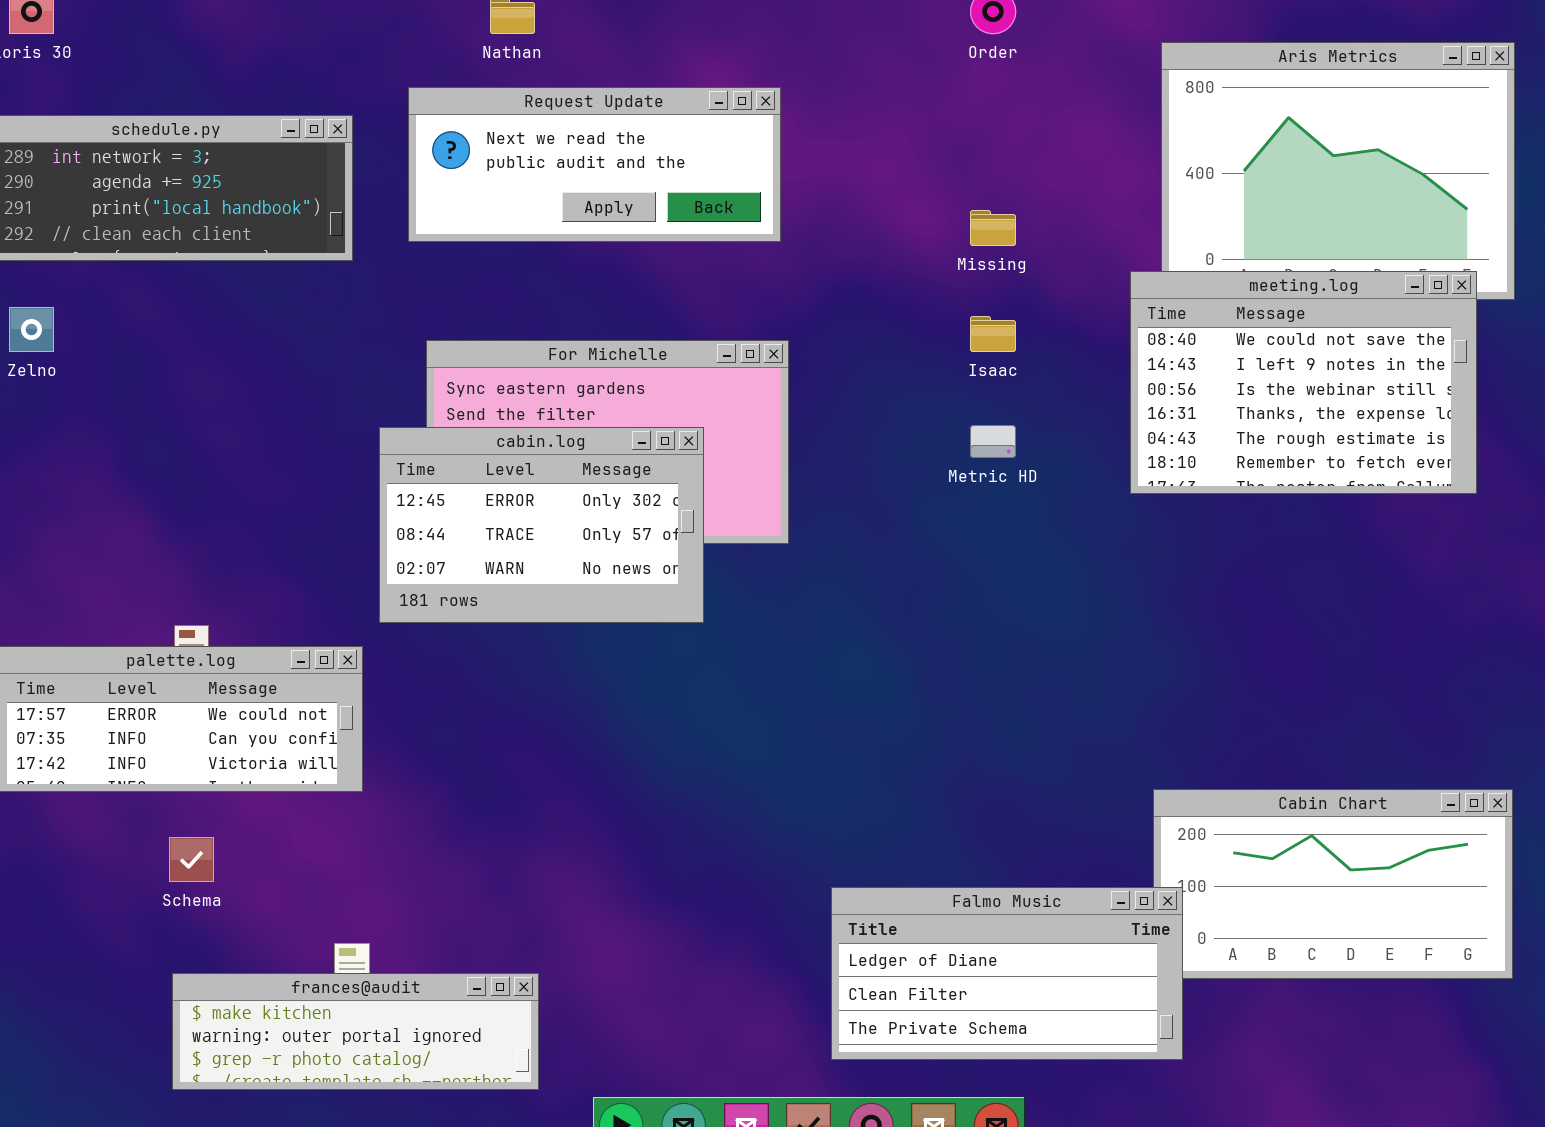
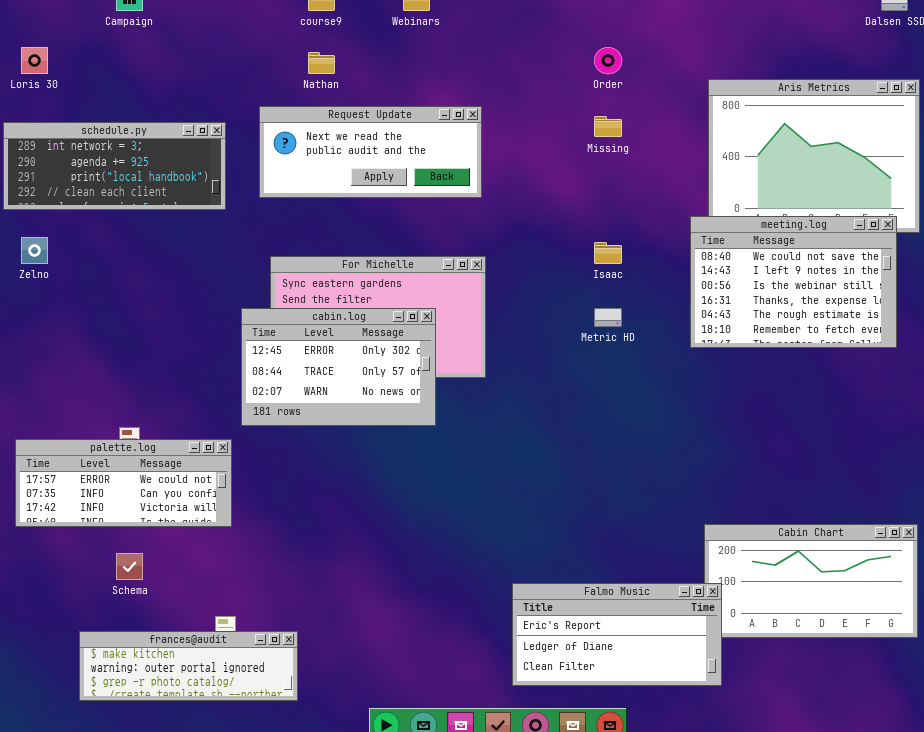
Missing: [970,210,1016,246] -> [594,116,622,137], moved
Falmo Music: [831,887,1183,1060] -> [512,583,722,686], scrolled up 1 row
frances@audit: [172,973,539,1090] -> [79,631,298,701], moved

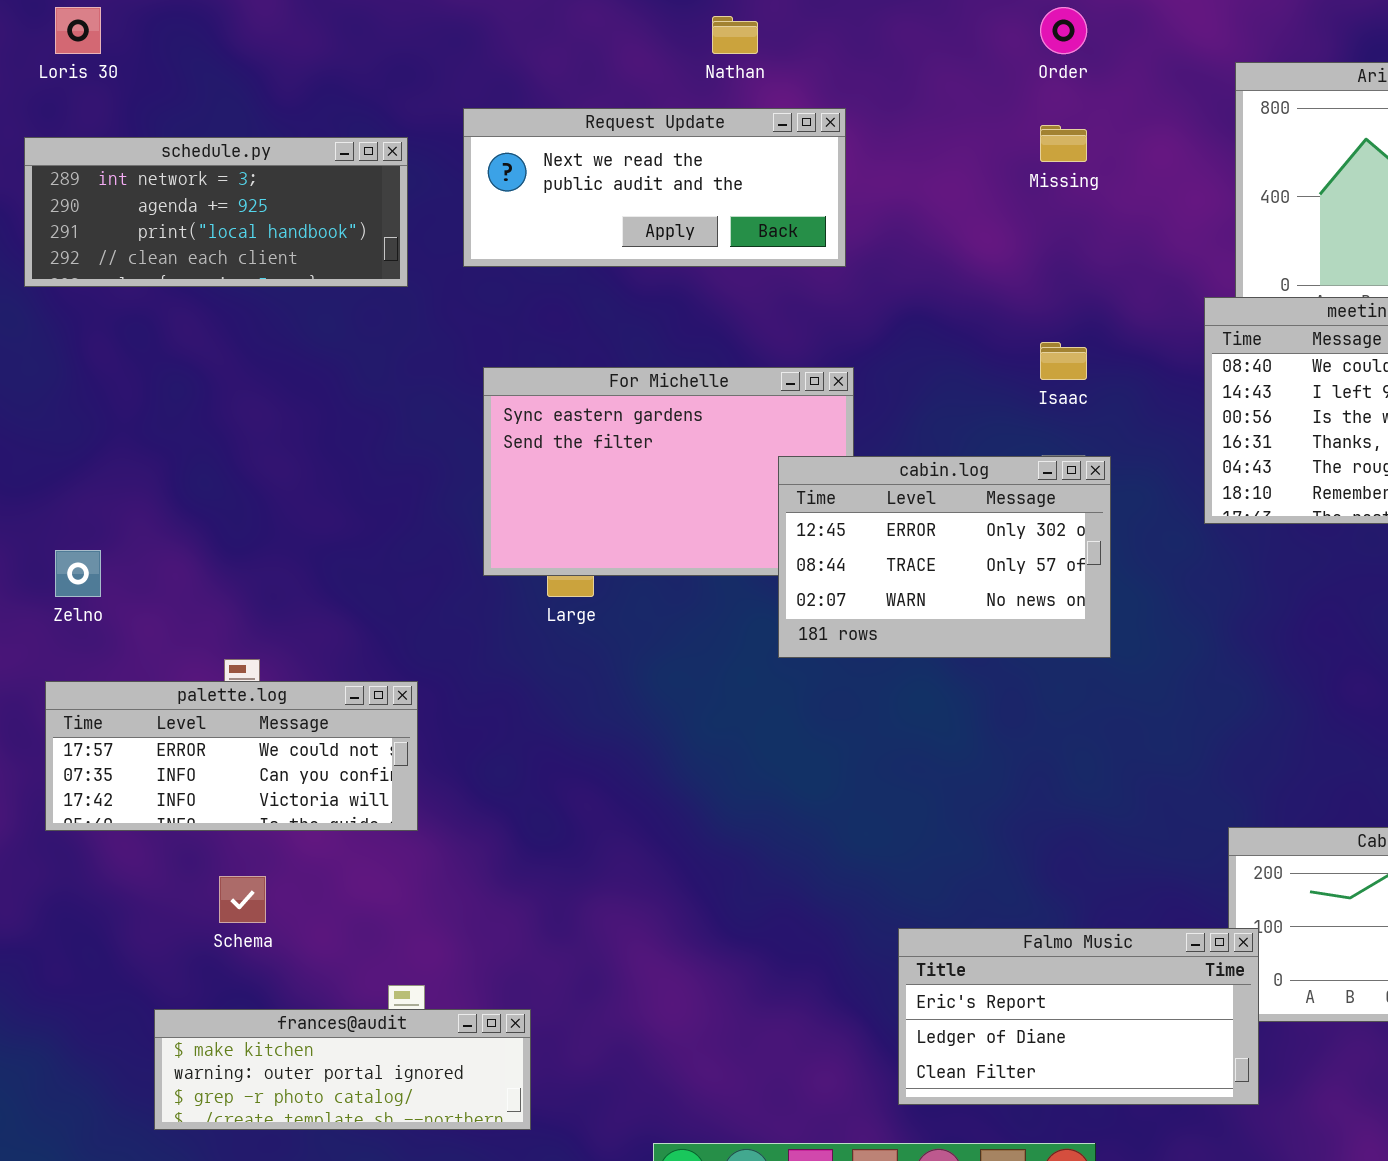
Nathan: [308,52,335,74] -> [712,16,758,54], moved
Zelno: [21,237,48,264] -> [55,550,101,597], moved
cabin.log: [241,308,436,426] -> [778,456,1111,658], moved

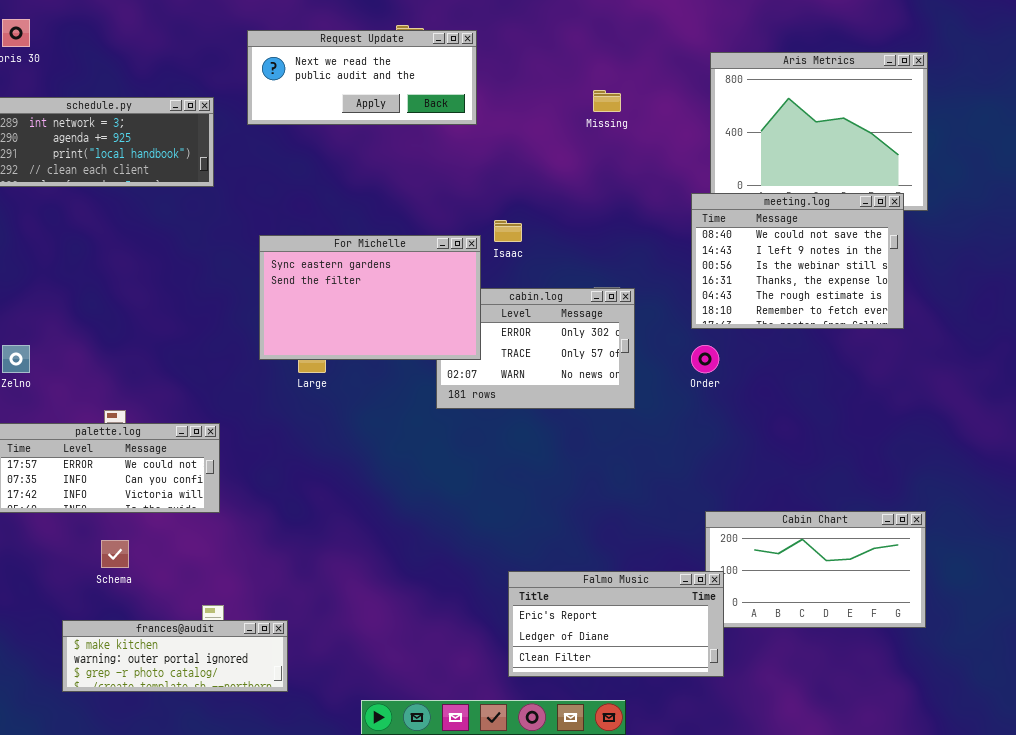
Order: [1040,7,1087,54] -> [691,345,719,373], moved
Request Update: [463,108,846,267] -> [247,30,477,125], moved
Isaac: [1040,342,1087,380] -> [494,220,522,242], moved
For Michelle: [483,367,854,576] -> [259,235,481,360], raised

